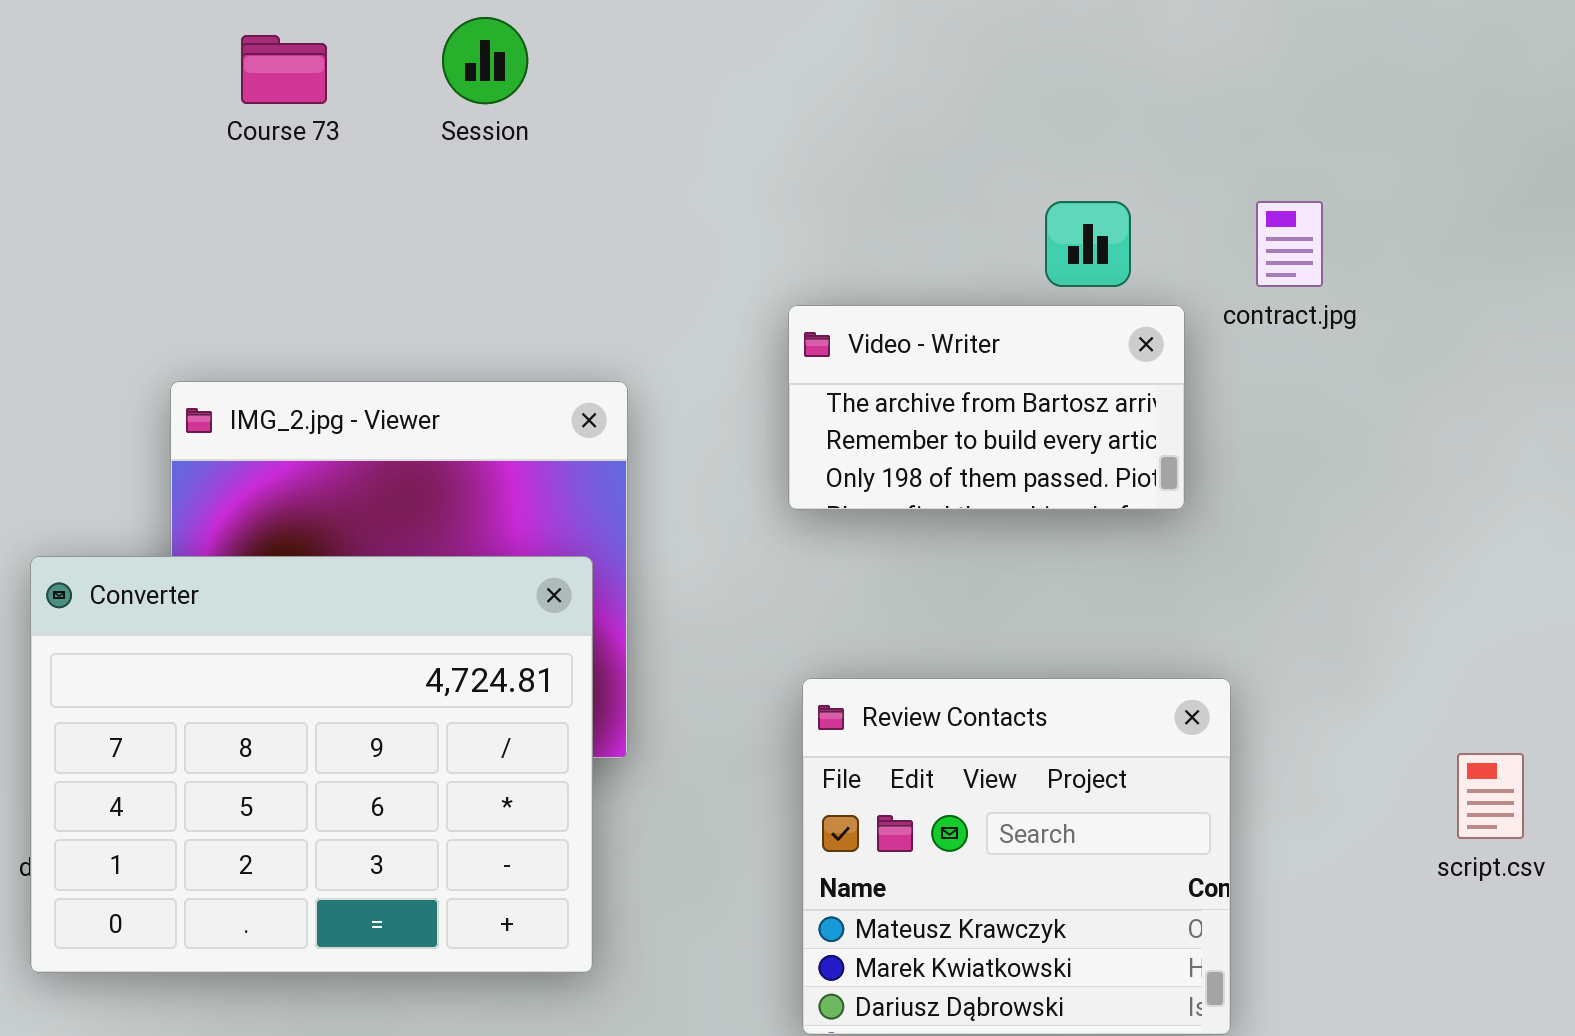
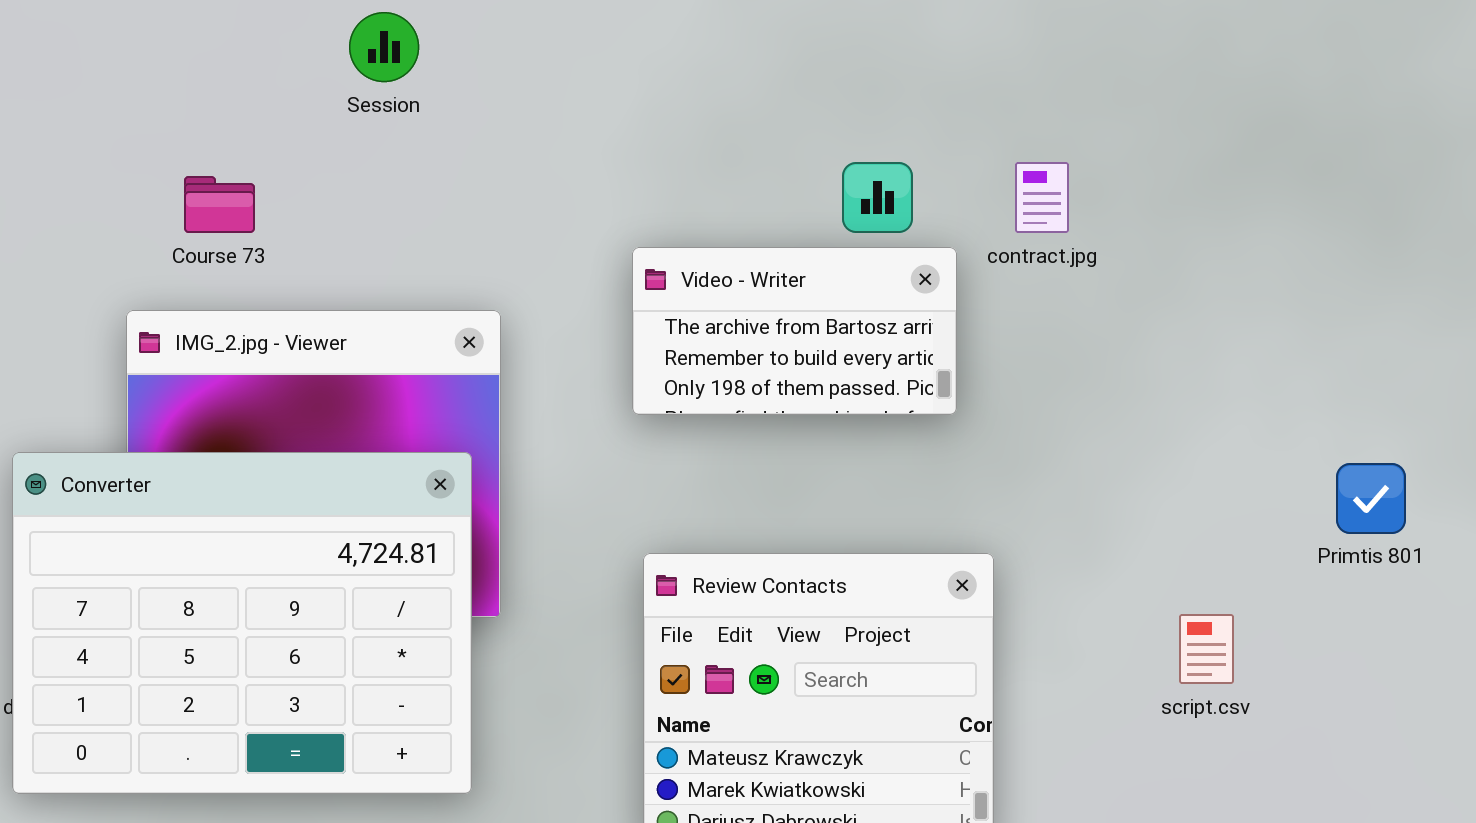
Course 73: [241,35,327,104] -> [184,176,255,233], moved

